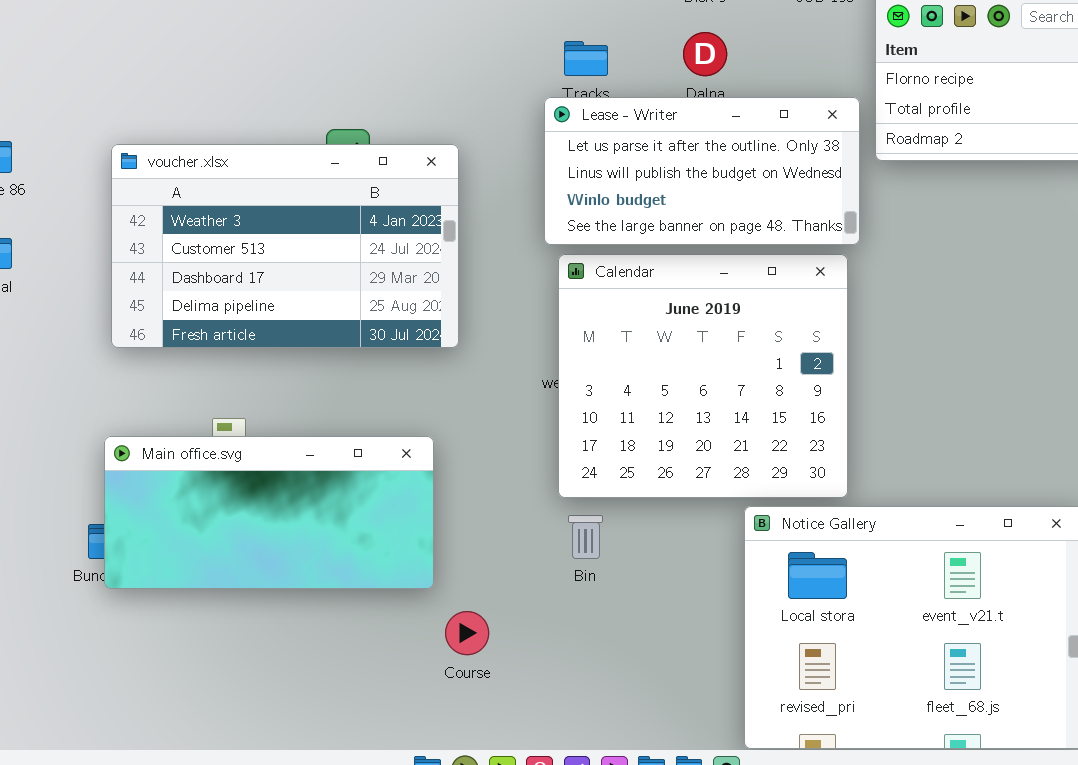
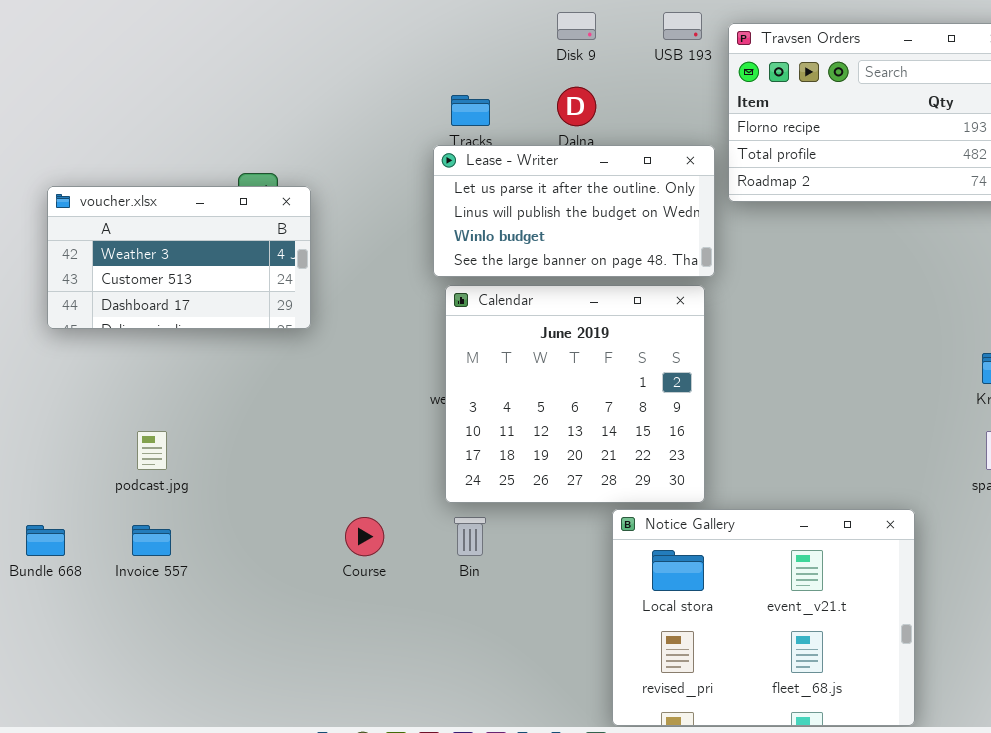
voucher.xlsx: [111,144,459,348] -> [47,186,311,329], resized
Main office.svg: [104,436,434,589] -> none, closed
Course: [445,611,489,655] -> [345,517,384,556], moved

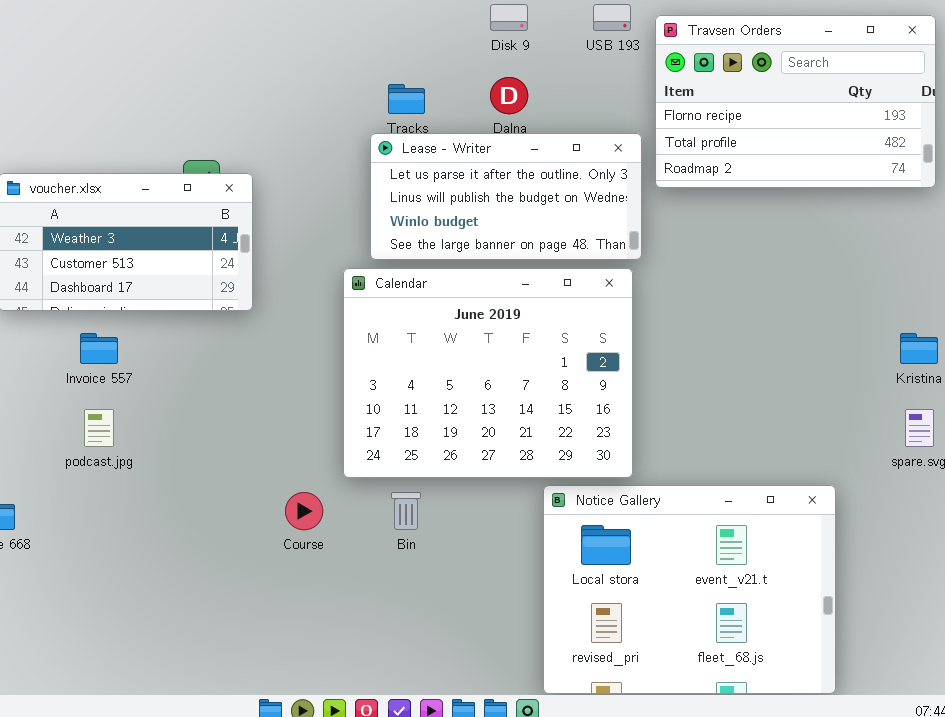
Calendar: [445,285,705,503] -> [343,268,633,478], resized
Invoice 557: [132,525,171,556] -> [80,333,118,364], moved

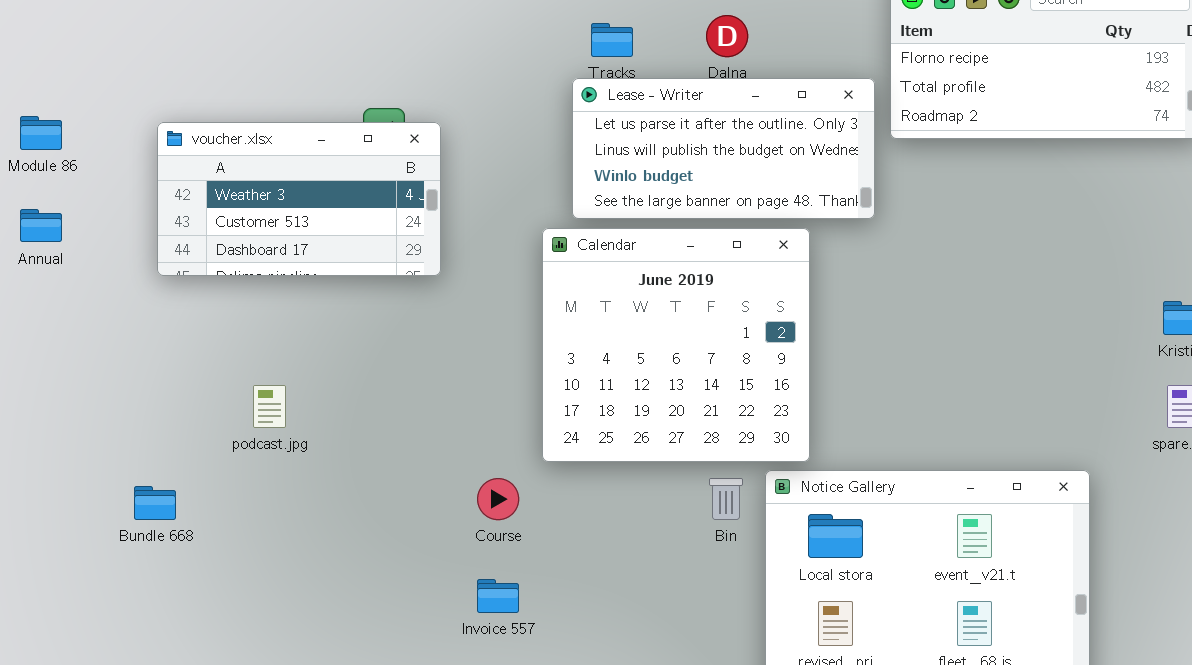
Calendar: [343,268,633,478] -> [542,228,810,462], resized
Invoice 557: [80,333,118,364] -> [477,579,519,613], moved
Bin: [391,492,421,530] -> [709,478,743,520], moved

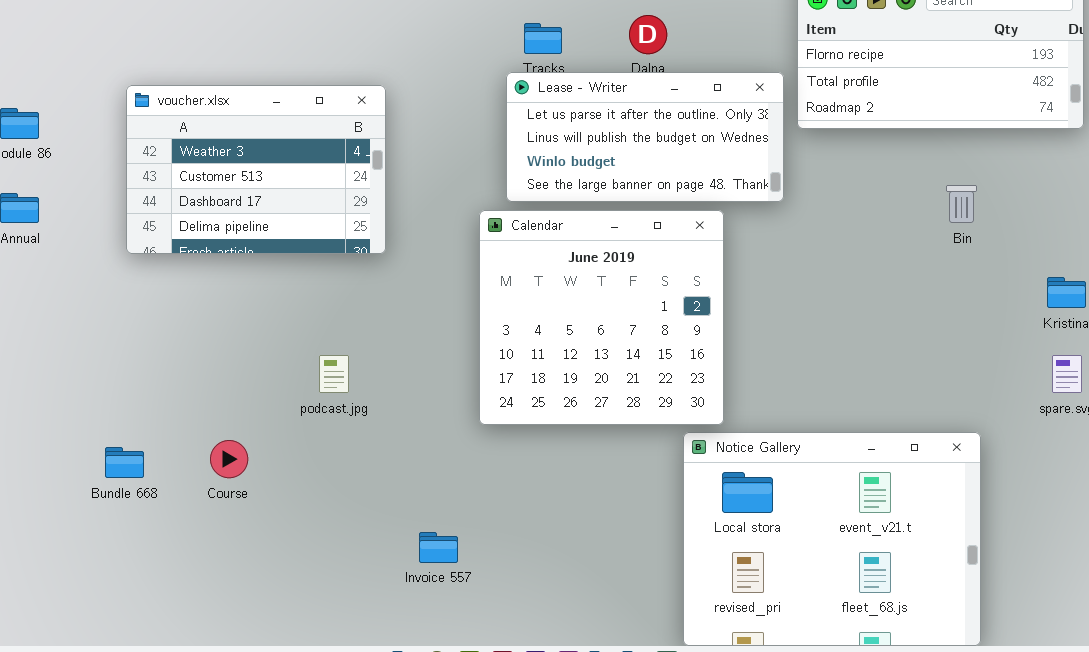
voucher.xlsx: [157,122,441,276] -> [126,85,386,254], resized
podcast.jpg: [253,385,286,428] -> [319,355,349,393], moved
Course: [477,478,519,520] -> [210,440,248,478], moved
Bin: [709,478,743,520] -> [946,185,977,223], moved

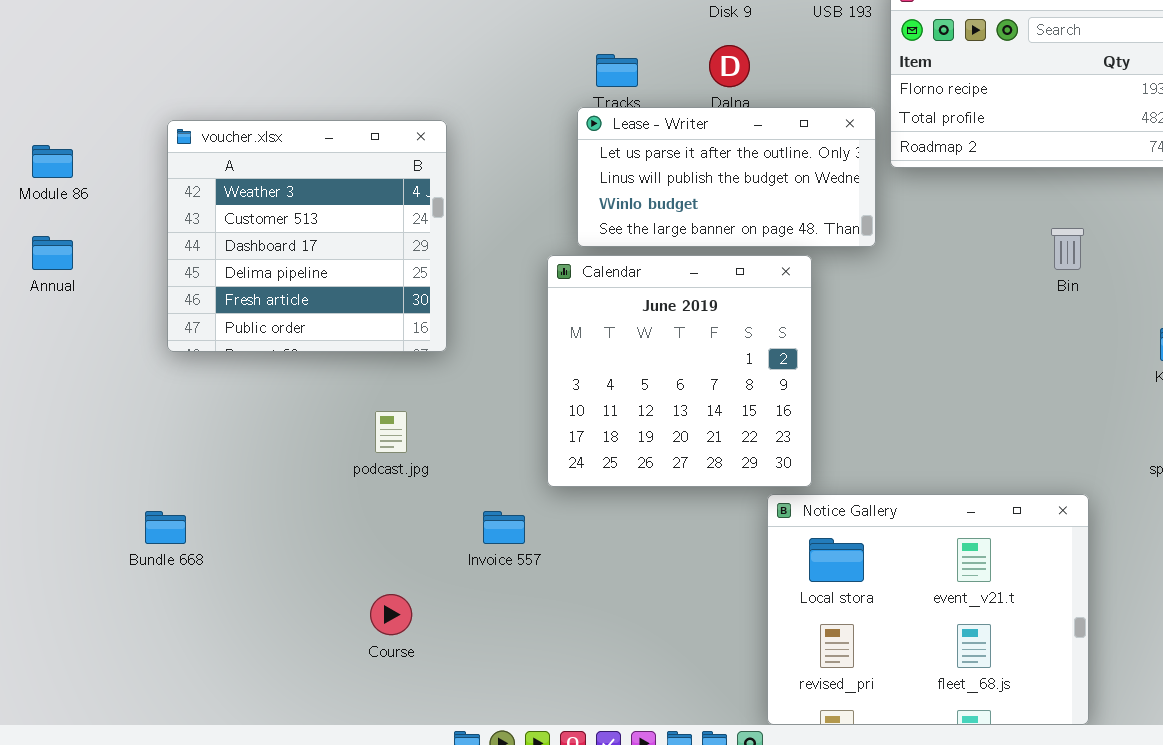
voucher.xlsx: [126,85,386,254] -> [167,120,447,352], resized
Course: [210,440,248,478] -> [370,594,412,635], moved
Invoice 557: [419,532,458,563] -> [483,511,525,544], moved

